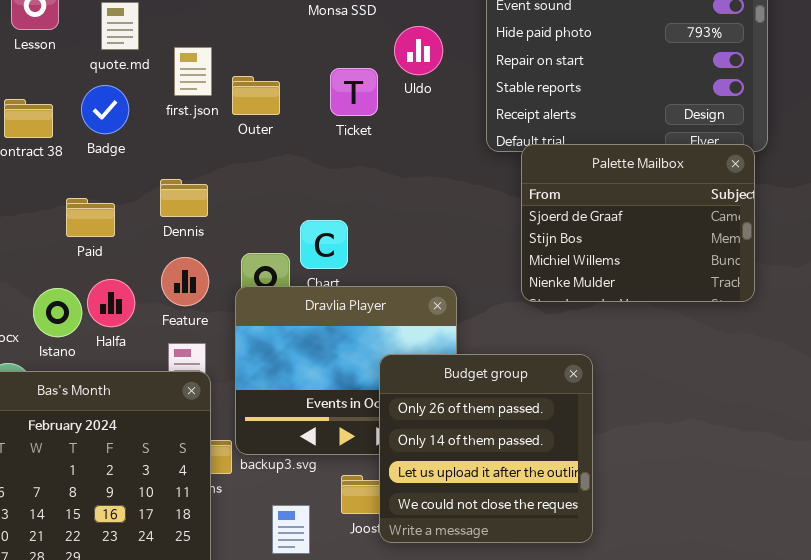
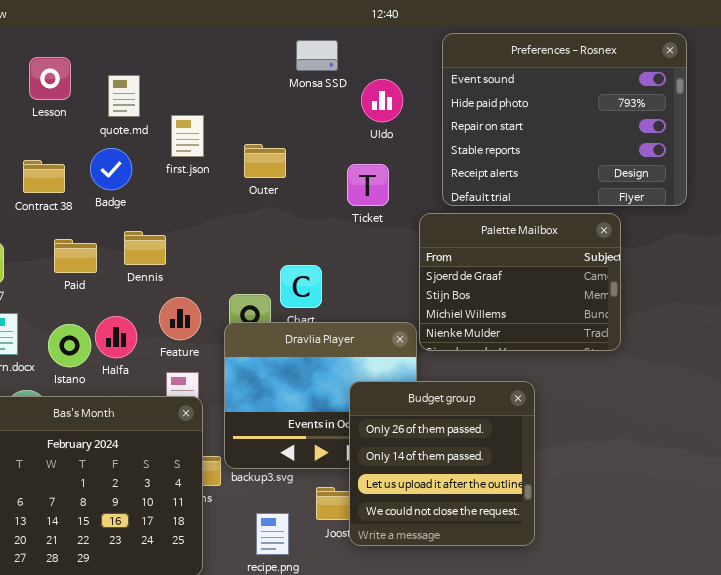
Uldo: [394,26,443,75] -> [361,79,403,122], moved
Ticket: [330,68,378,116] -> [347,164,389,206], moved
Outer: [232,76,280,115] -> [244,144,286,178], moved
Palette Mailbox: [521,144,755,302] -> [419,213,621,351], moved
Dennis: [160,179,208,217] -> [124,231,166,265], moved
Paid: [66,198,115,237] -> [54,239,97,273], moved

